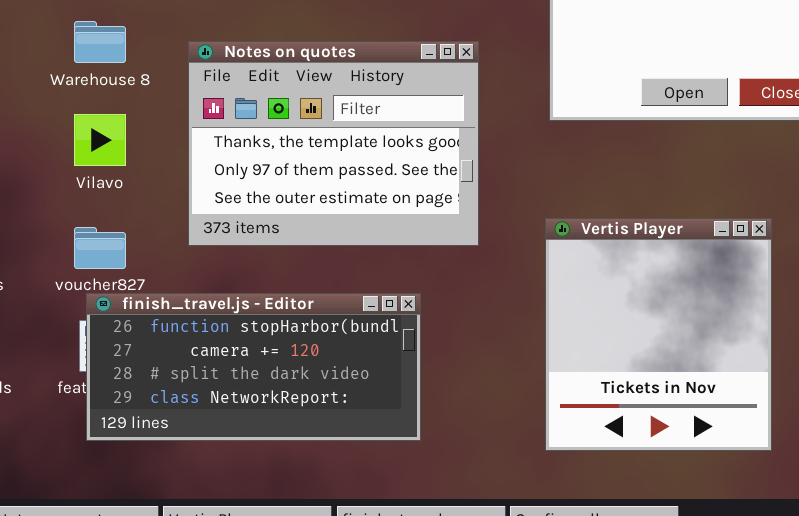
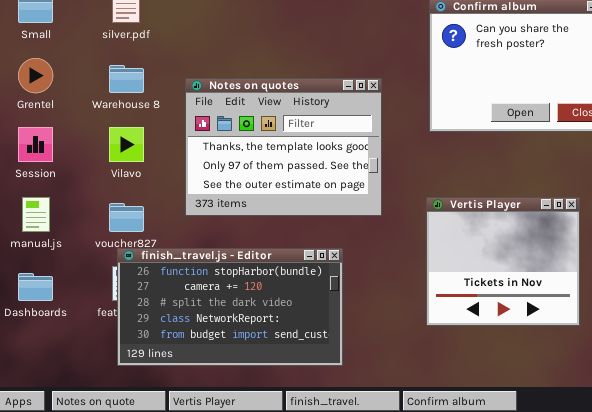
Vertis Player: [545,218,772,451] -> [426,197,580,326], resized
finish_travel.js - Editor: [86,293,421,441] -> [117,248,343,366], resized

